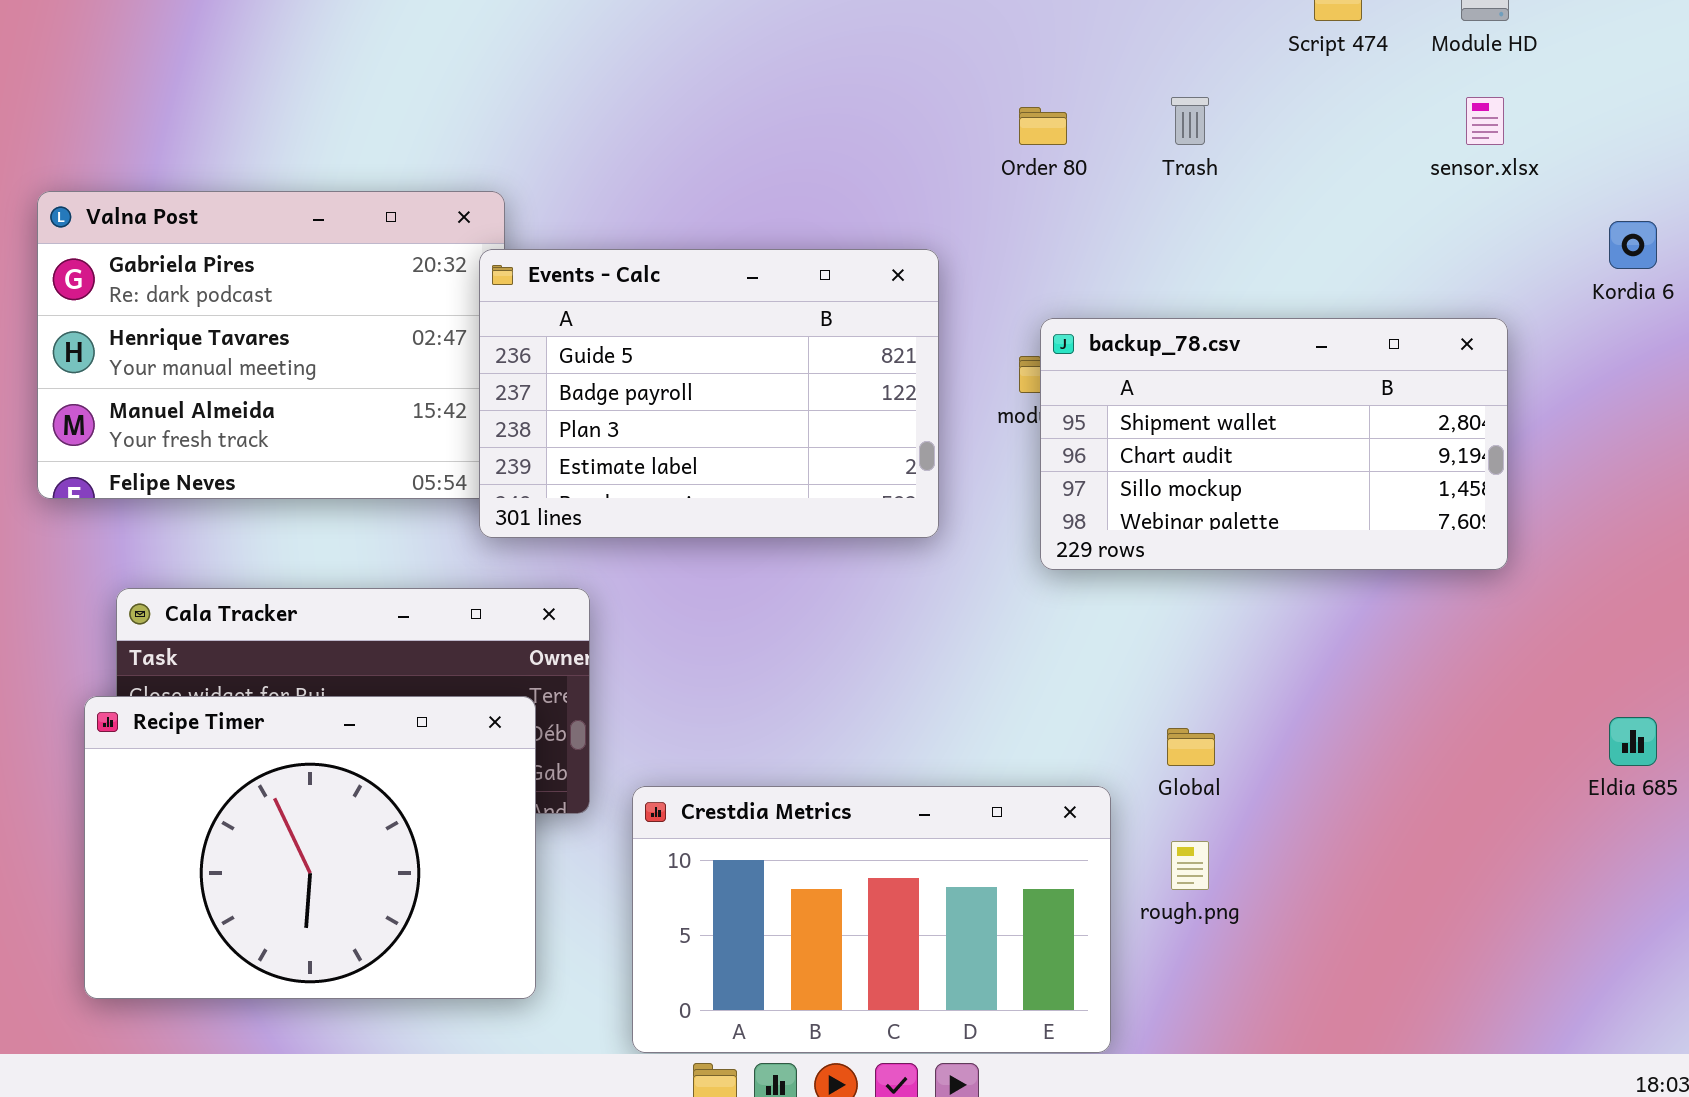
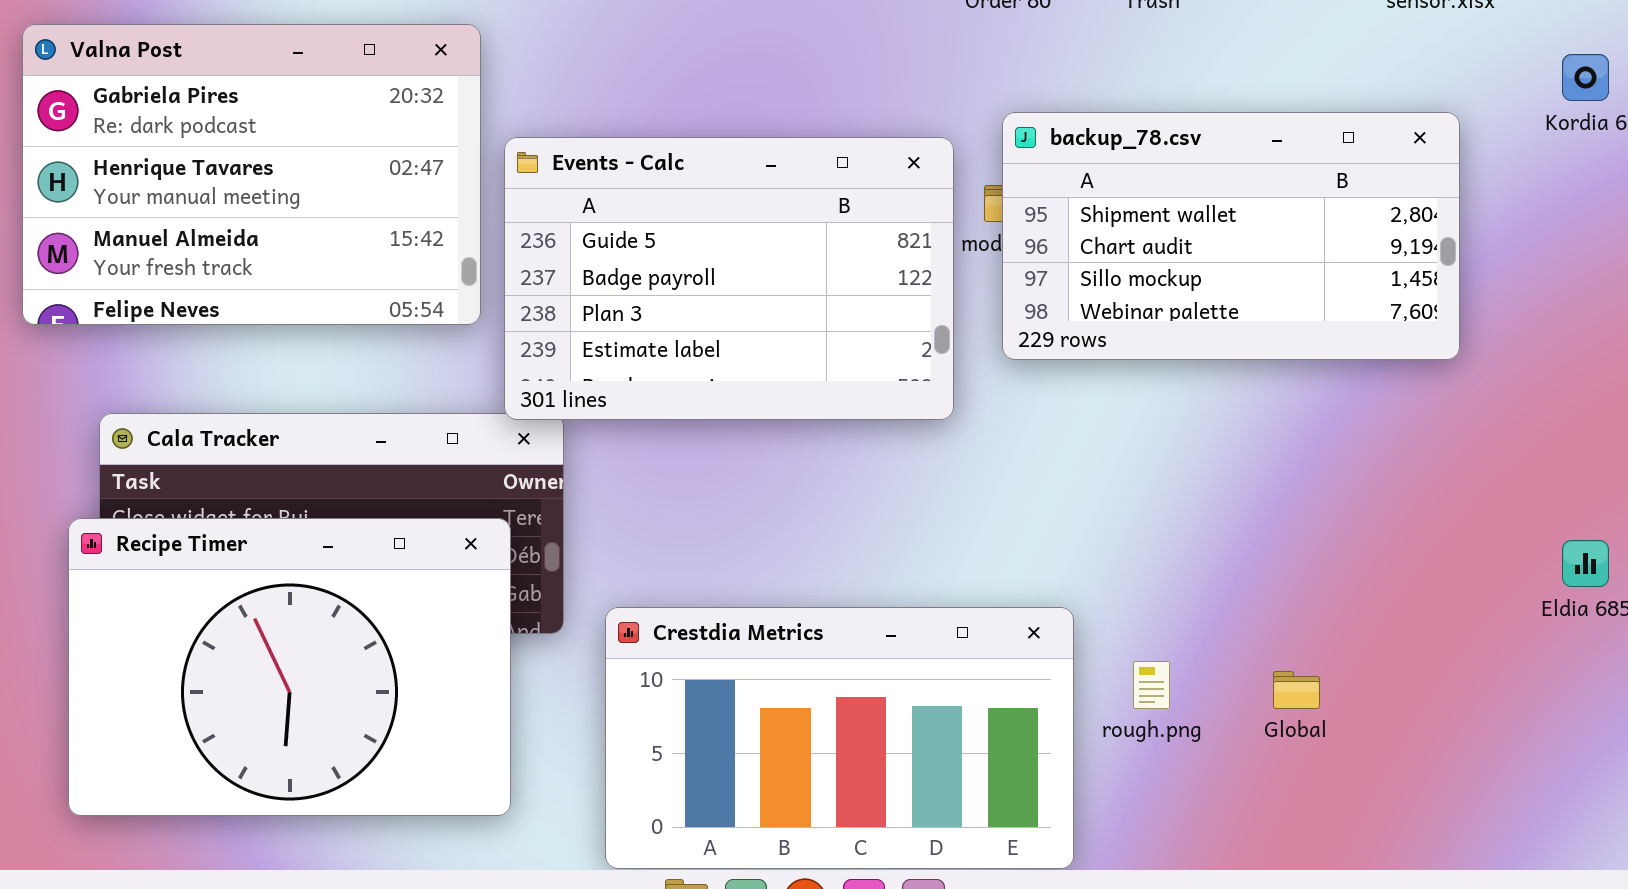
Events - Calc: [479,249,939,538] -> [504,137,954,420], moved
backup_78.csv: [1040,318,1508,570] -> [1002,112,1460,360], moved
Global: [1167,728,1215,766] -> [1273,671,1320,709], moved

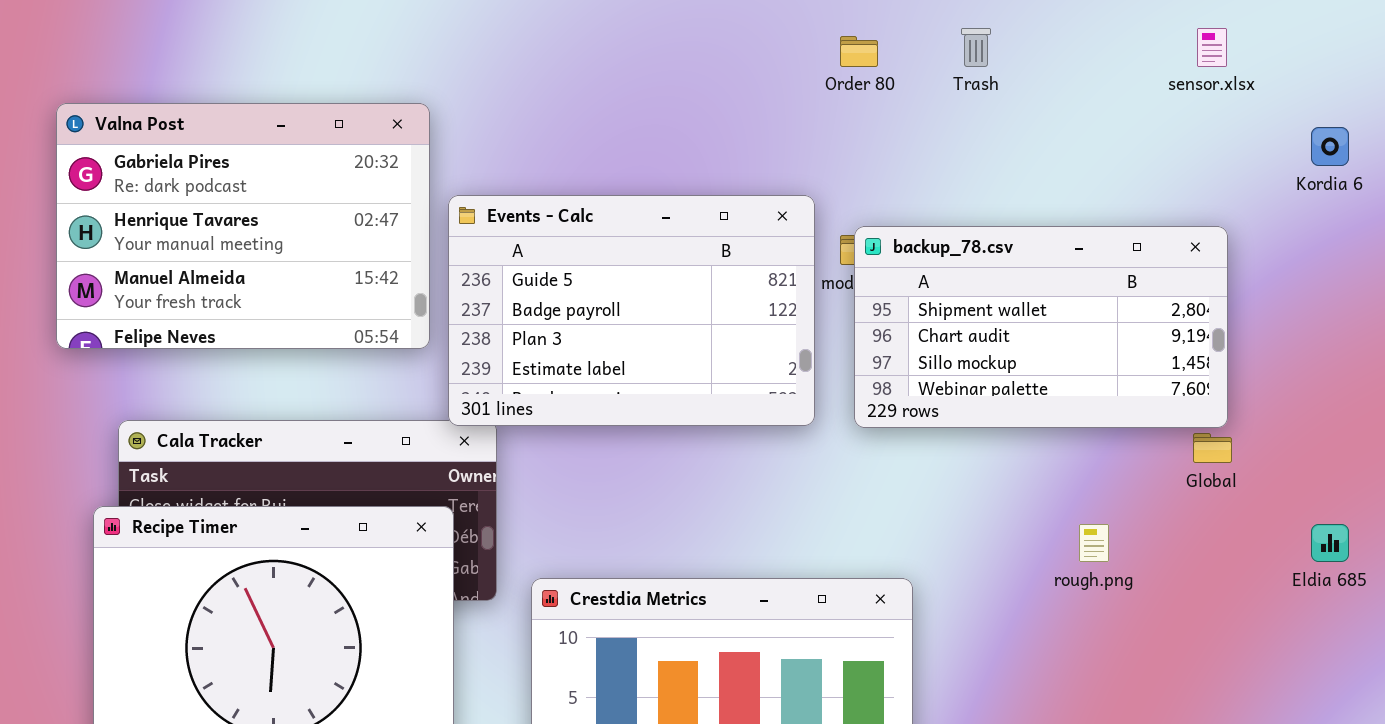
backup_78.csv: [1002,112,1460,360] -> [854,226,1228,428], moved
rough.png: [1133,661,1170,709] -> [1079,524,1109,562], moved
Global: [1273,671,1320,709] -> [1193,433,1232,463], moved

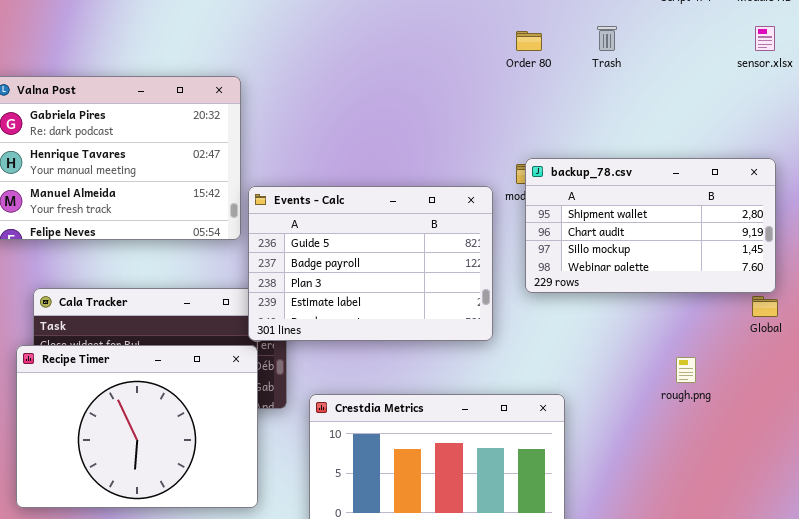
Events - Calc: [448,195,815,426] -> [248,186,493,341], moved

